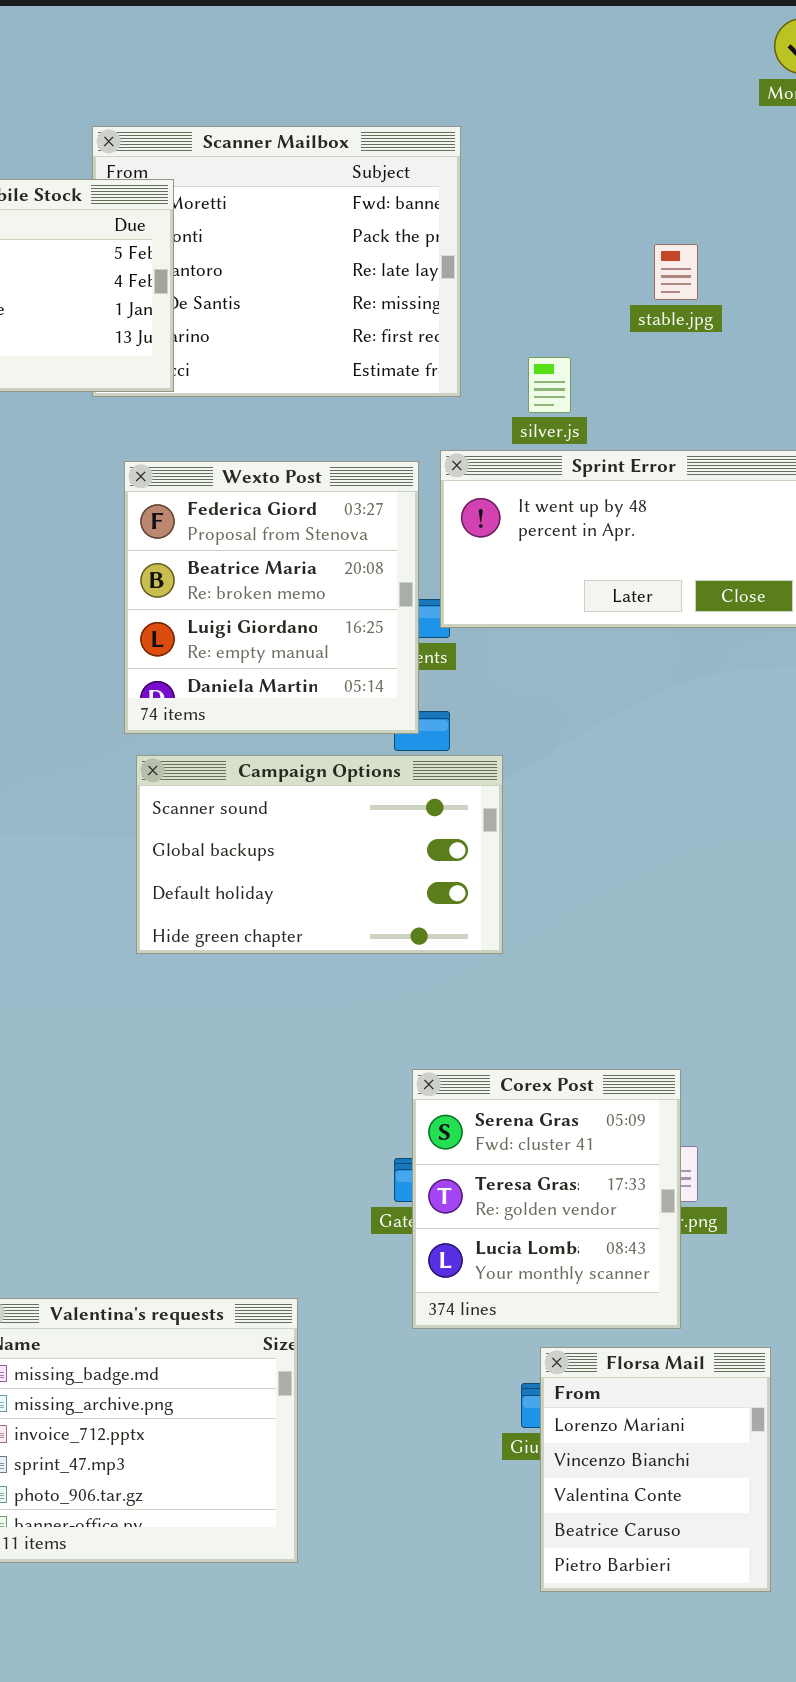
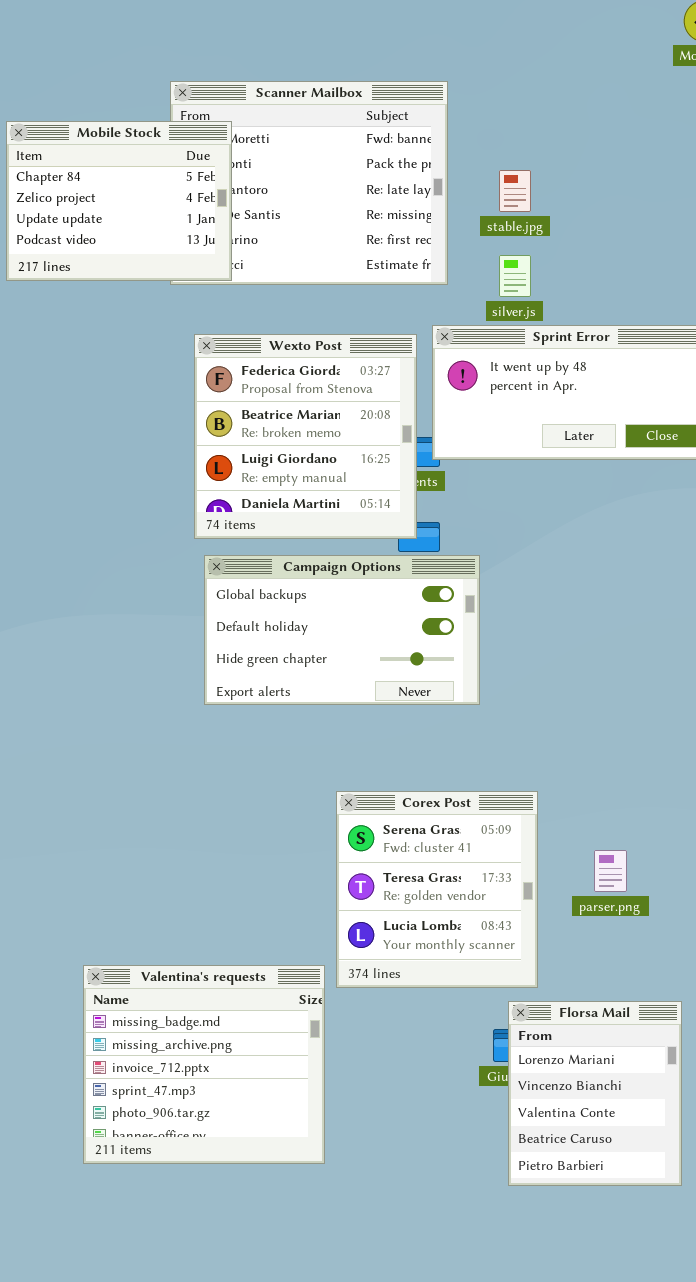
stable.jpg: [654,244,698,300] -> [499,170,531,212], moved
Campaign Options: [136,755,503,954] -> [204,555,480,705], scrolled down 1 row
Corex Post: [412,1069,681,1329] -> [336,791,538,988], moved

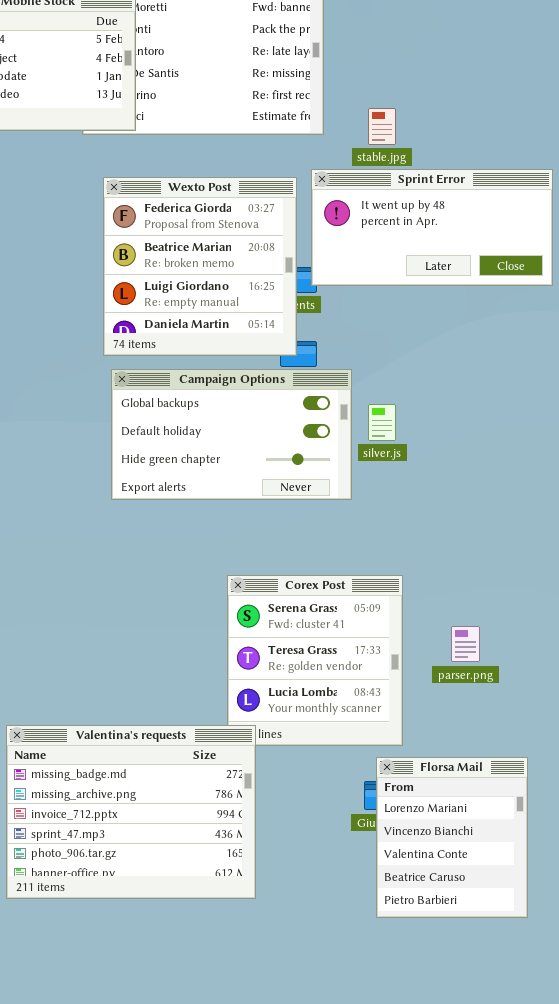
stable.jpg: [499,170,531,212] -> [368,108,396,145], moved
silver.js: [499,255,531,297] -> [368,404,396,441], moved
Valentina's requests: [83,965,325,1164] -> [6,725,256,899], resized

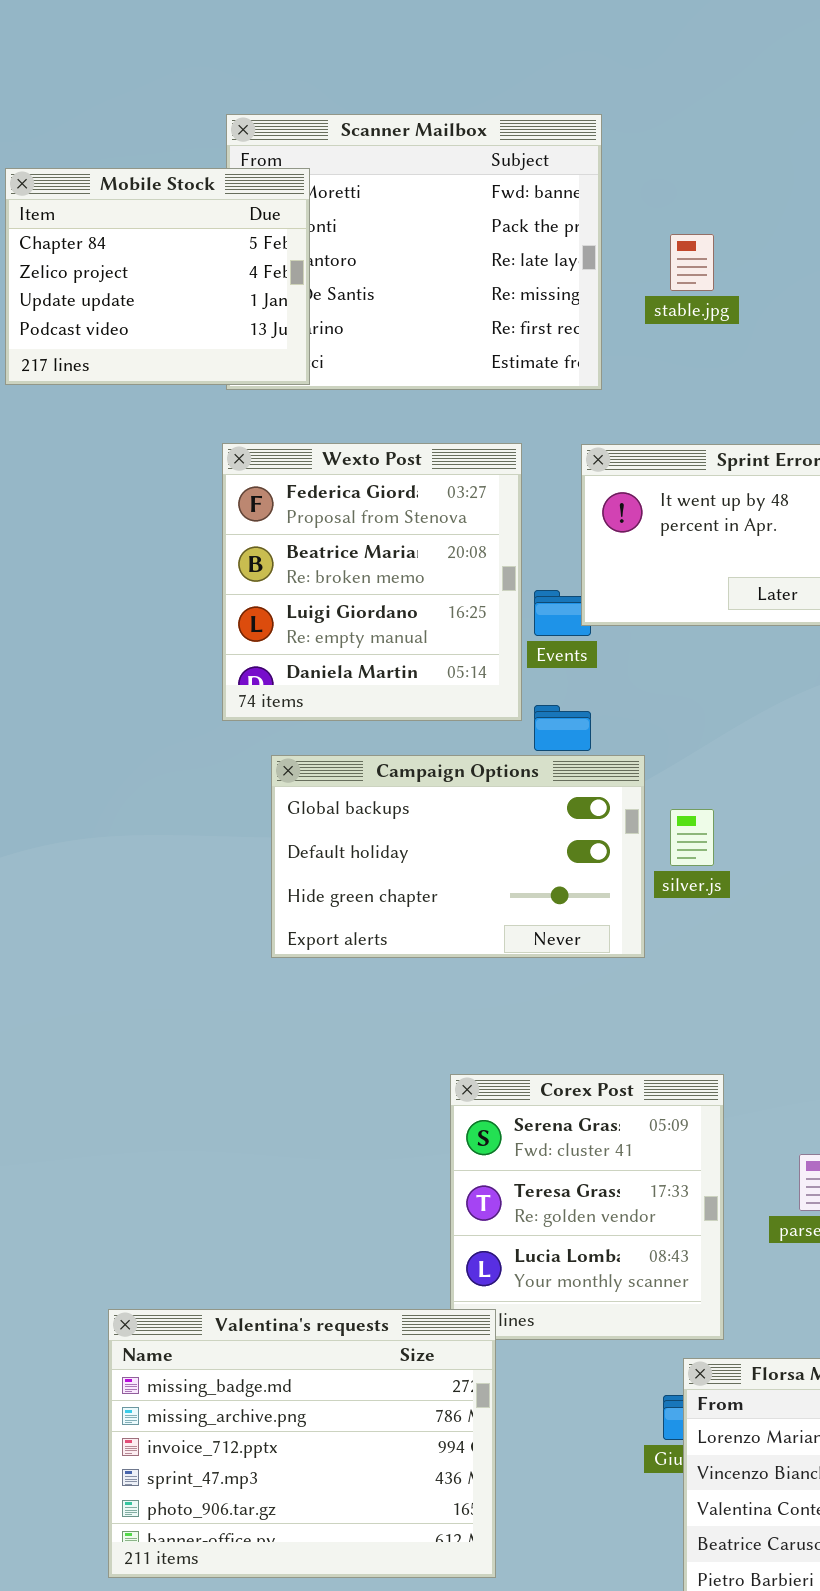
stable.jpg: [368,108,396,145] -> [670,234,714,291], moved
Wexto Post: [103,177,297,356] -> [222,443,522,721], moved

